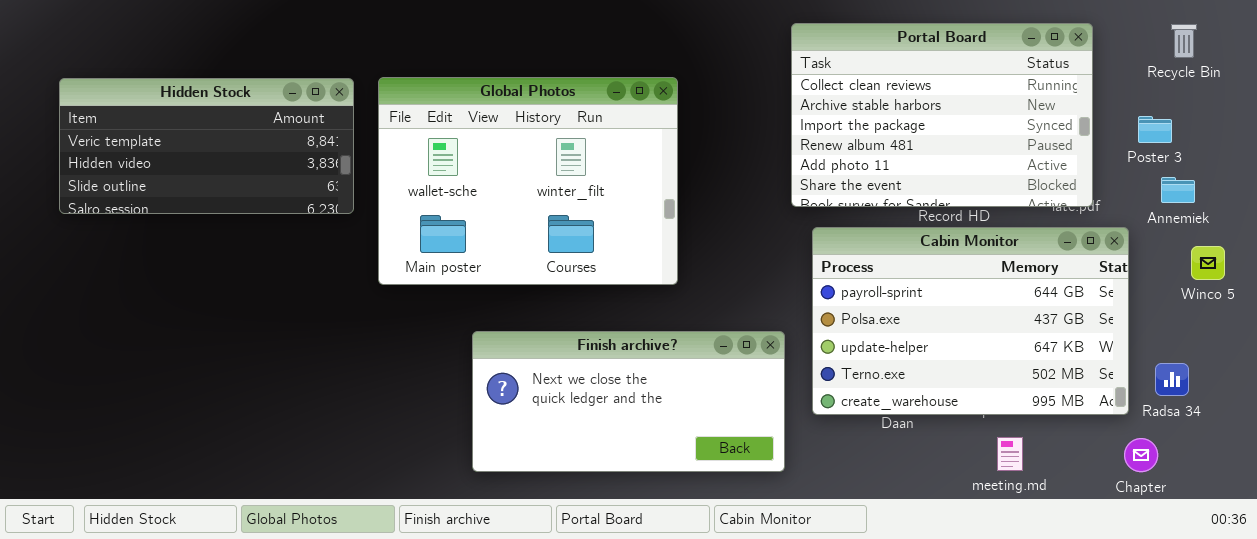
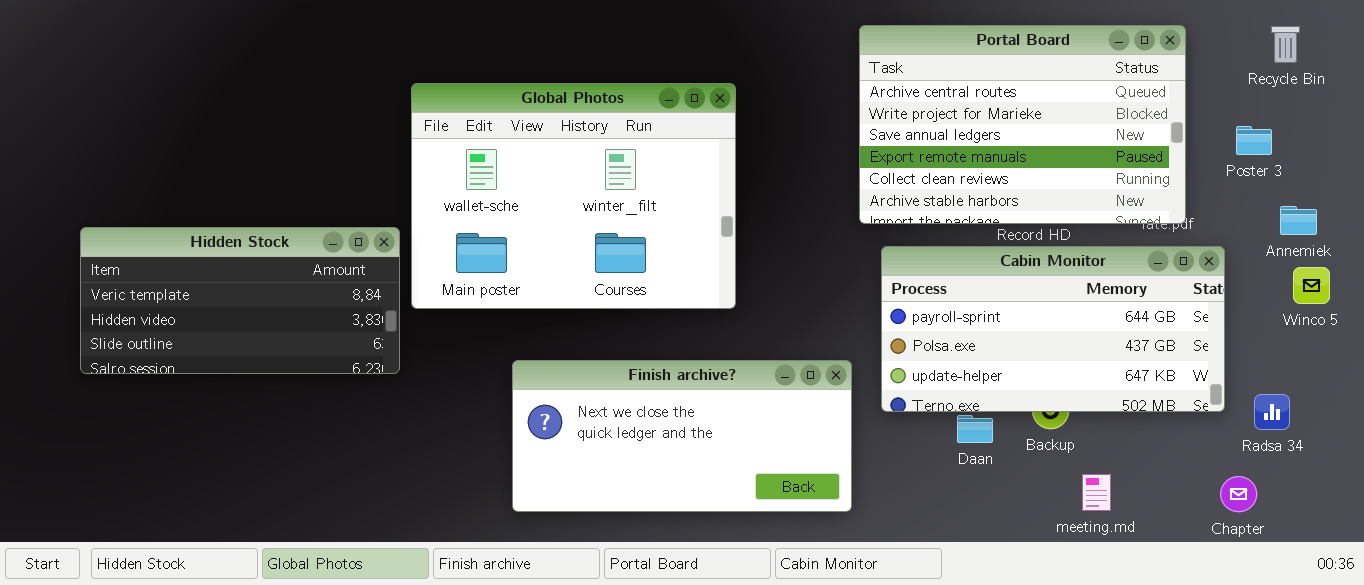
Portal Board: [791,23,1093,207] -> [859,25,1186,224], scrolled up 4 rows
Hidden Stock: [59,78,354,214] -> [80,227,400,374], moved
Annemiek: [1161,177,1195,203] -> [1280,206,1317,235], moved
Cabin Monitor: [812,227,1129,415] -> [881,246,1225,412], resized

